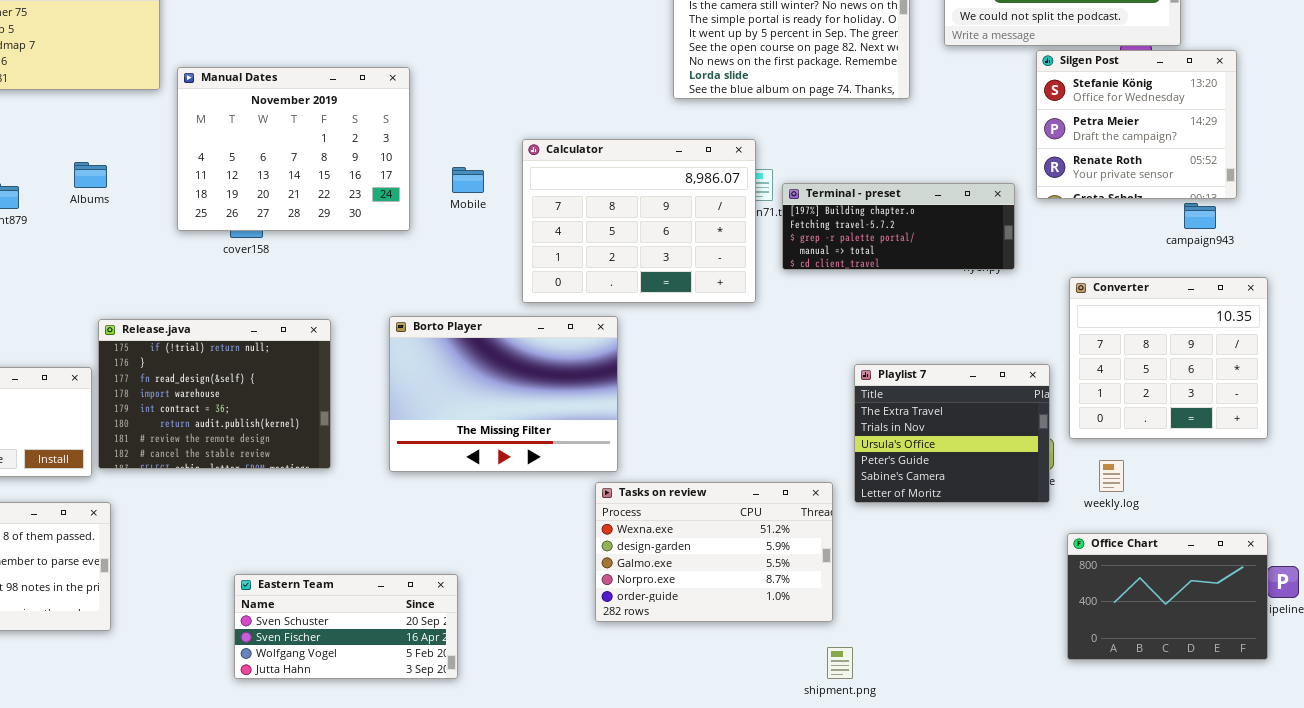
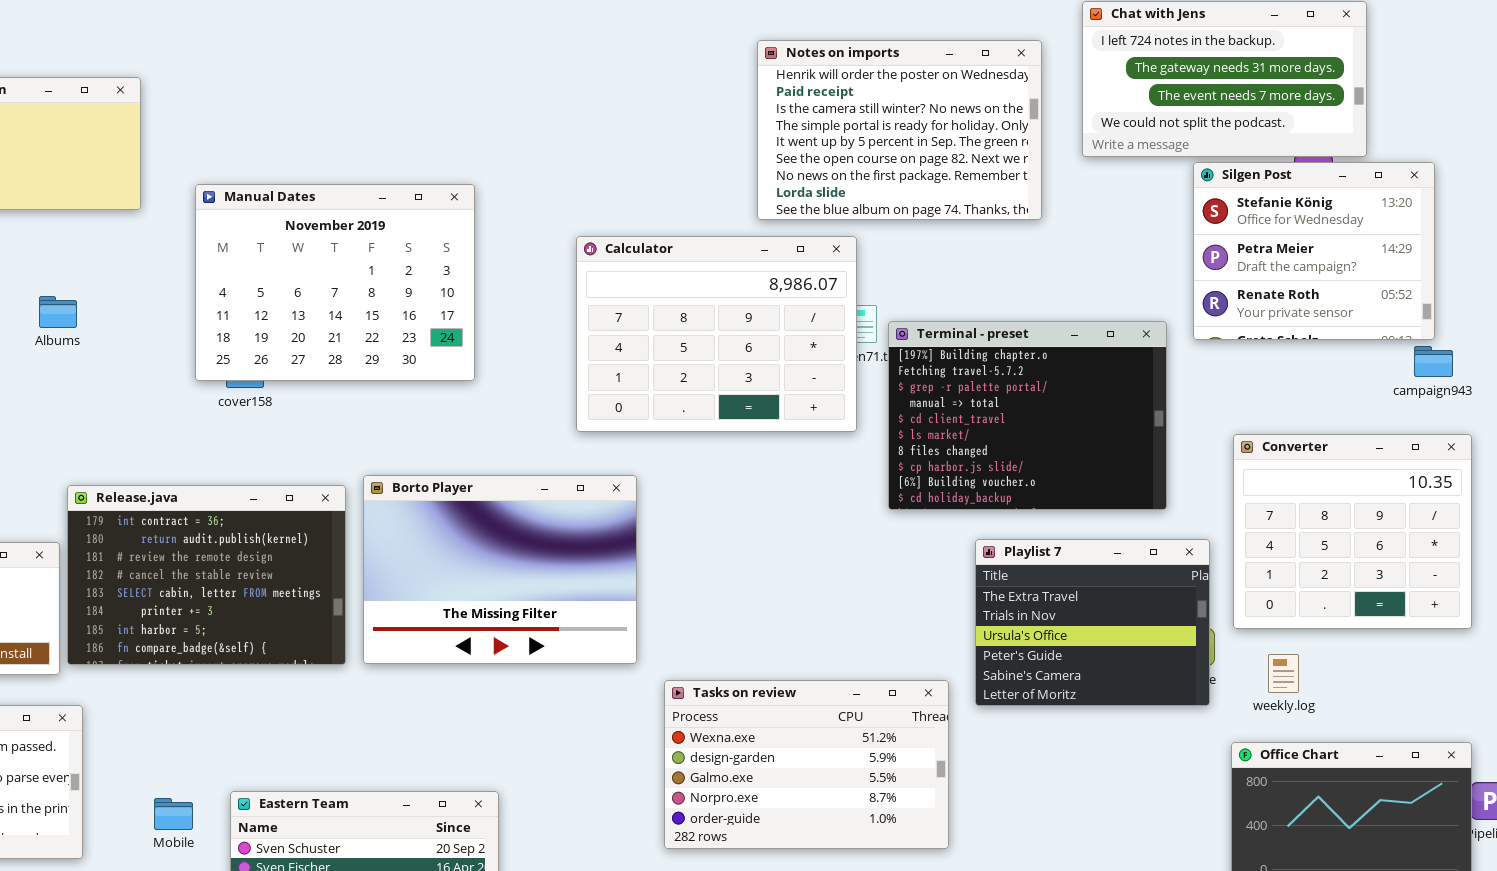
Manual Dates: [177,67,410,231] -> [195,184,475,381], moved
Calculator: [522,139,756,303] -> [576,236,857,432], moved
Mobile: [452,167,484,193] -> [154,798,193,830], moved
Terminal - preset: [782,183,1015,270] -> [888,321,1167,510], resized
campaign943: [1184,203,1216,229] -> [1414,346,1453,377], moved
Borto Player: [389,316,618,472] -> [363,475,637,664], moved
Release.java: [98,319,331,469] -> [67,485,346,665], scrolled down 4 rows

